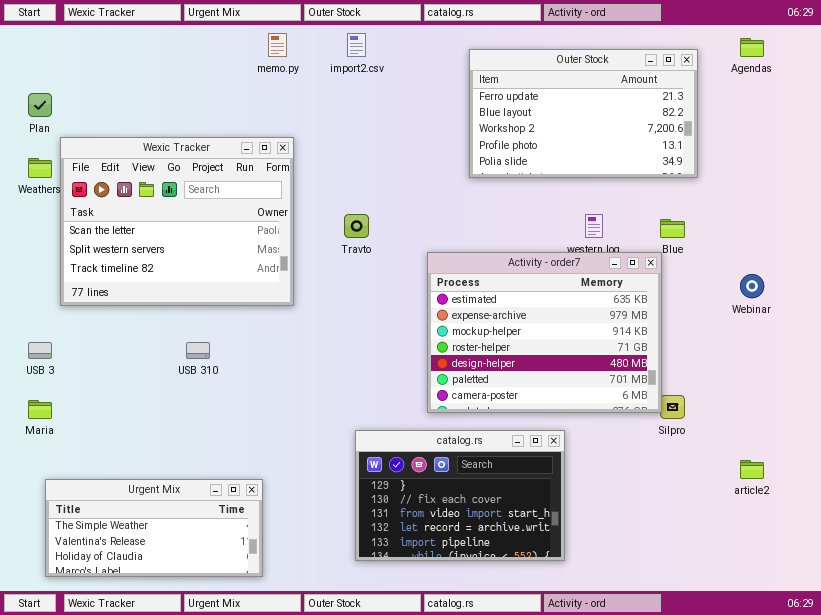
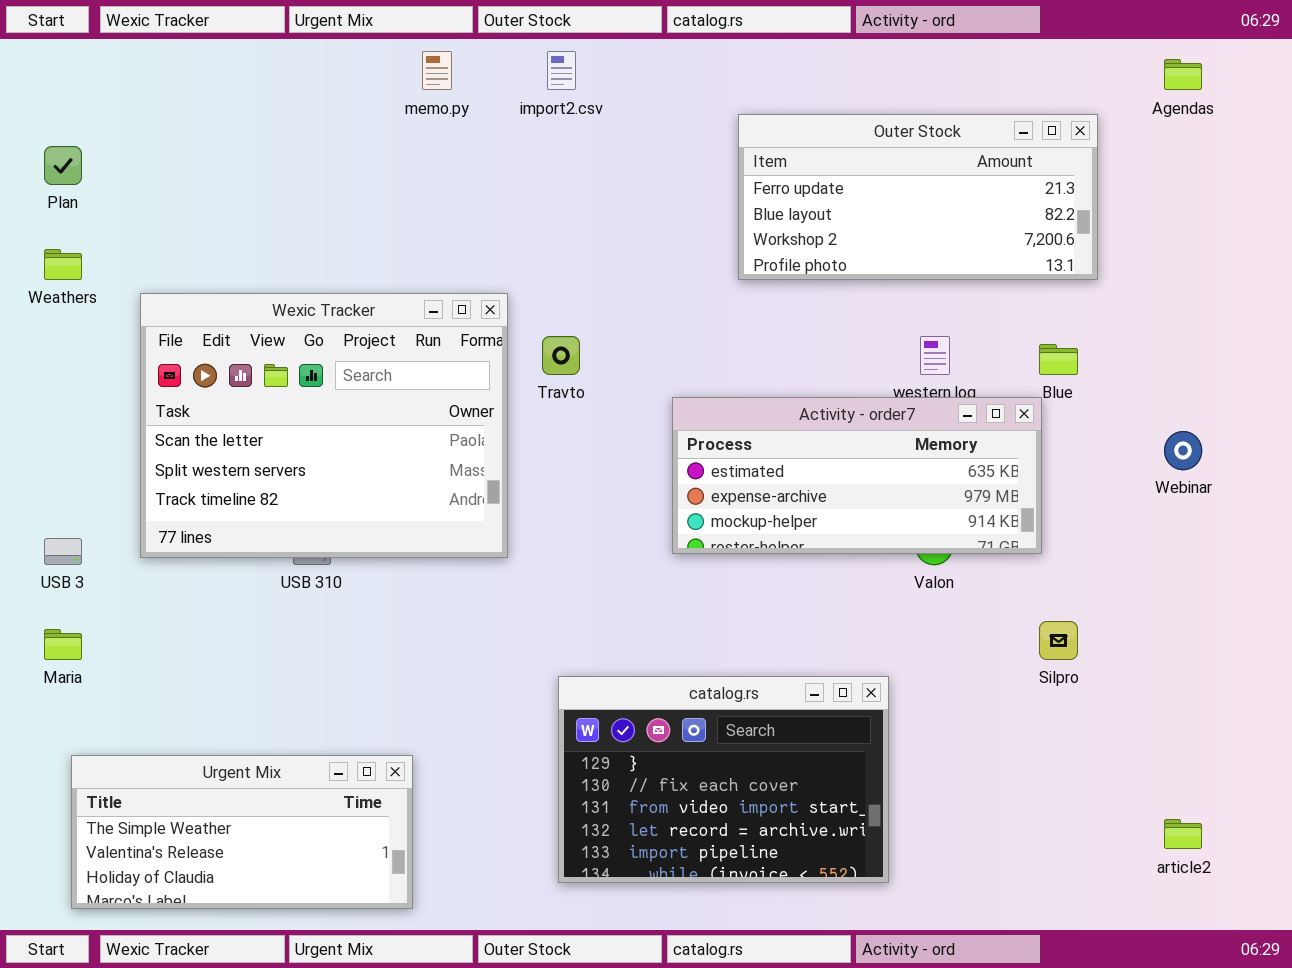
Outer Stock: [469,49,698,178] -> [738,114,1098,280], resized
Wexic Tracker: [60,137,294,306] -> [140,293,508,558], moved
Activity - order7: [427,252,662,413] -> [672,397,1042,554], resized
article2: [740,460,764,479] -> [1164,819,1202,849], moved

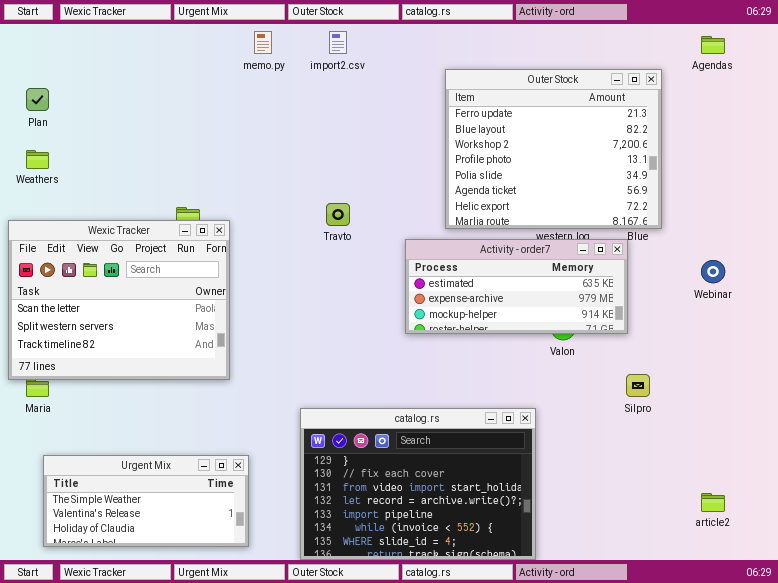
Outer Stock: [738,114,1098,280] -> [445,69,662,229], resized
Wexic Tracker: [140,293,508,558] -> [8,220,230,380], moved
catalog.rs: [558,676,889,883] -> [300,408,536,560], resized

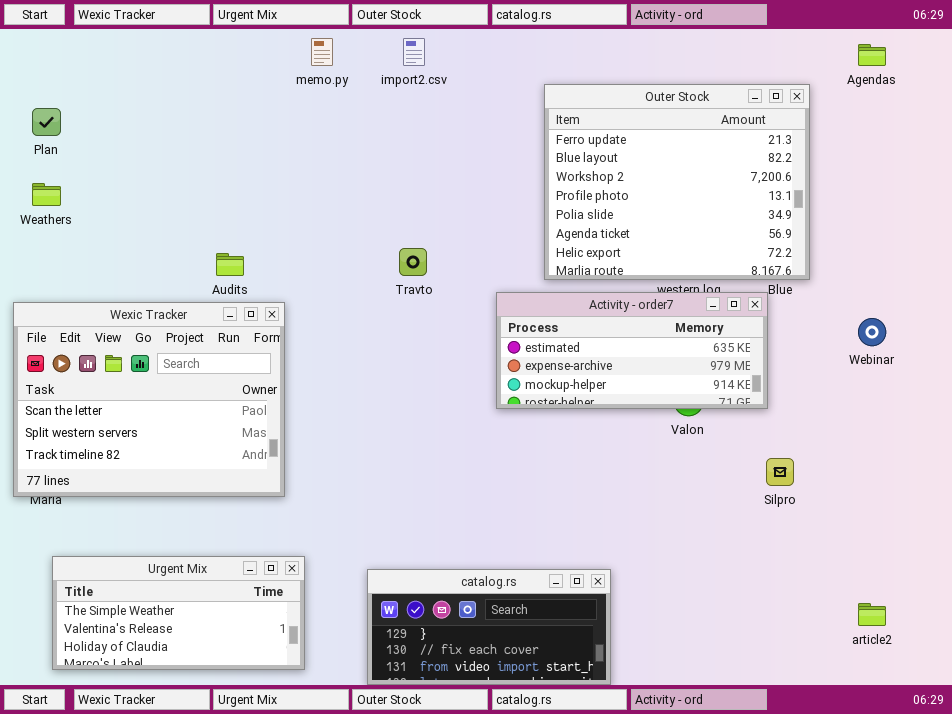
Wexic Tracker: [8,220,230,380] -> [13,302,285,497], moved
catalog.rs: [300,408,536,560] -> [367,569,611,685], resized

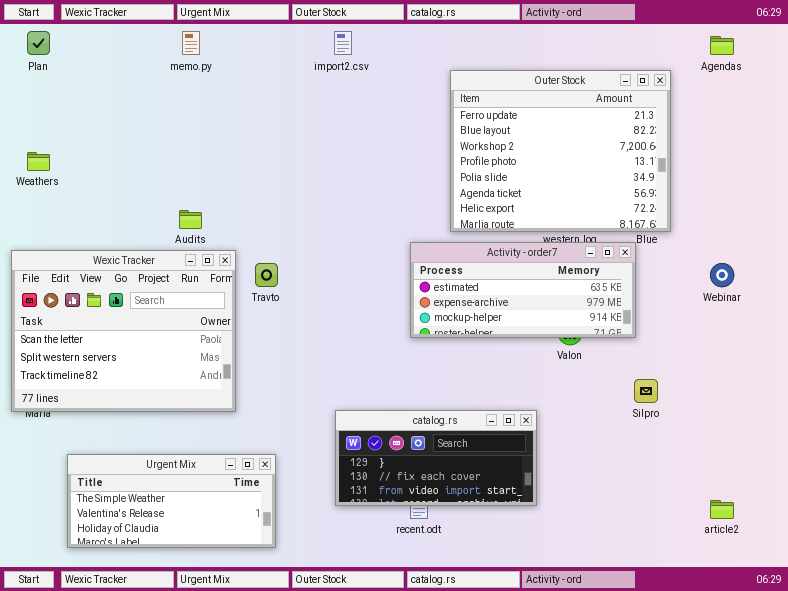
memo.py: [311,38,333,66] -> [182,31,200,55], moved
Plan: [32,108,61,136] -> [27,31,50,55], moved
Travto: [399,248,427,276] -> [255,263,278,287], moved
Urgent Mix: [52,556,305,670] -> [67,454,276,548], moved
catalog.rs: [367,569,611,685] -> [335,410,537,506], moved

